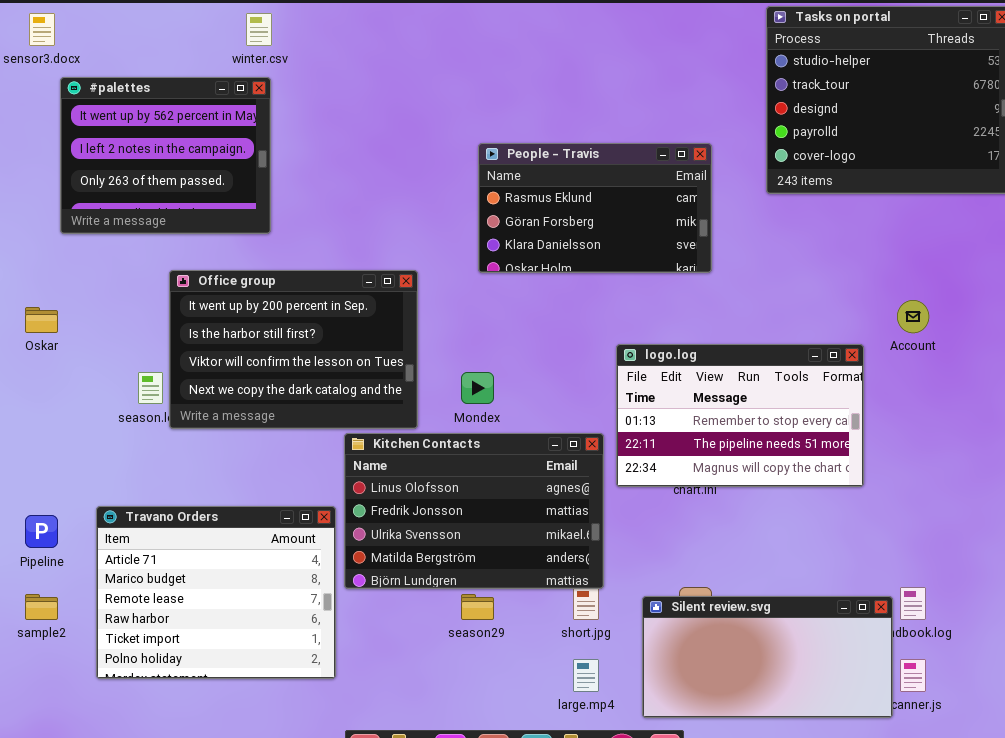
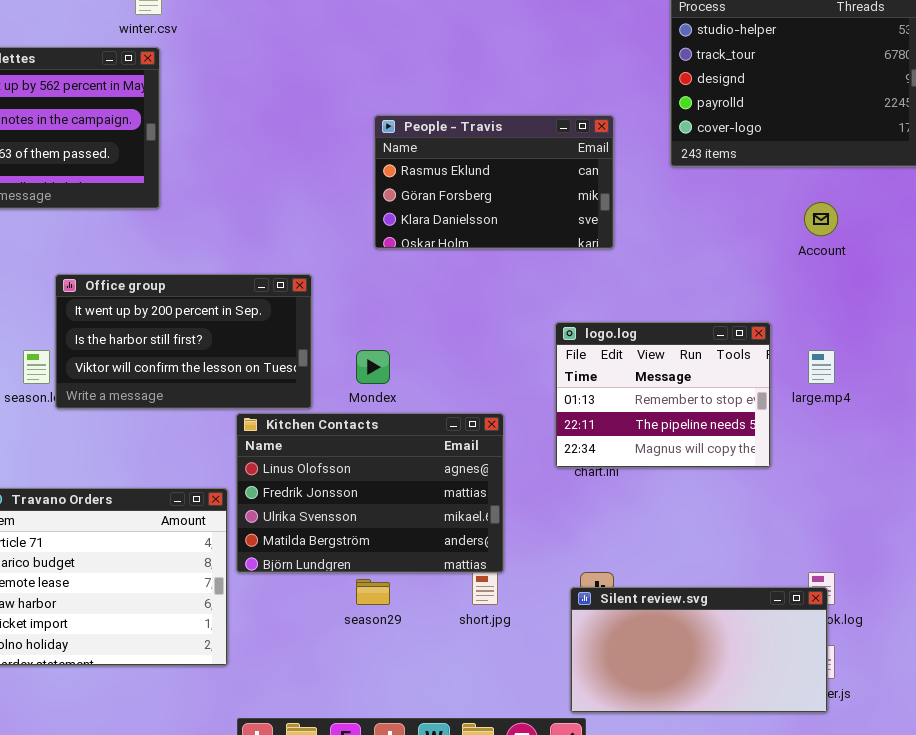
Office group: [169,270,418,429] -> [55,274,312,409], resized
Account: [897,300,929,333] -> [804,202,838,236], moved
logo.log: [616,344,864,487] -> [555,322,771,468], resized
Silent review.svg: [642,596,893,718] -> [570,587,828,713], moved
large.mp4: [573,659,599,692] -> [808,350,835,384], moved

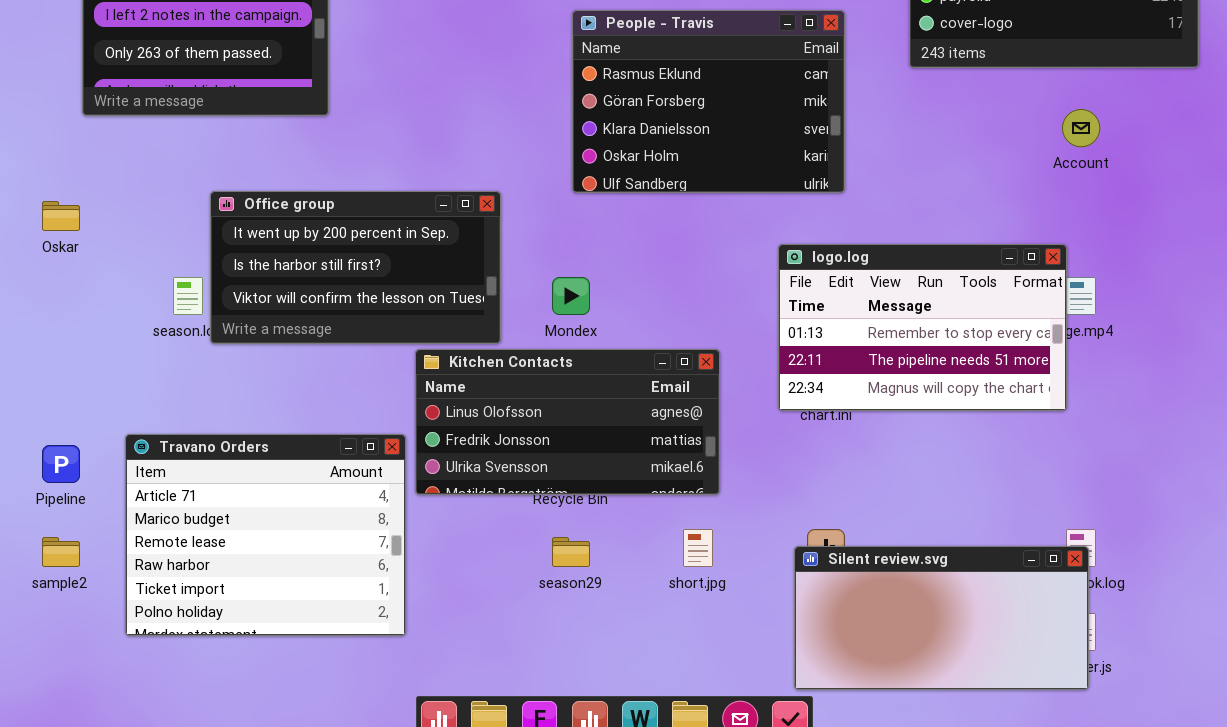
People - Travis: [374,115,614,249] -> [572,10,845,193], resized
logo.log: [555,322,771,468] -> [778,244,1067,411], resized
Kitchen Contacts: [236,413,504,573] -> [415,349,720,495], resized

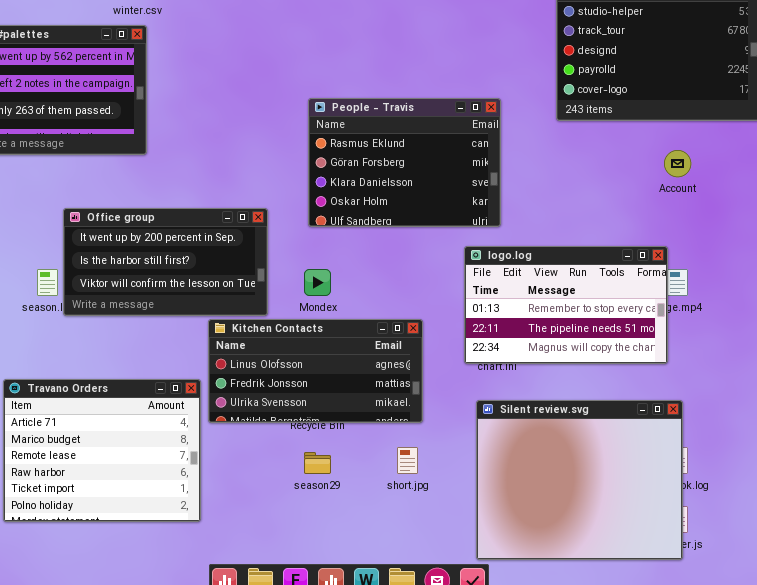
People - Travis: [572,10,845,193] -> [308,98,501,227], moved
Silent review.svg: [794,546,1089,690] -> [476,400,683,560], resized

